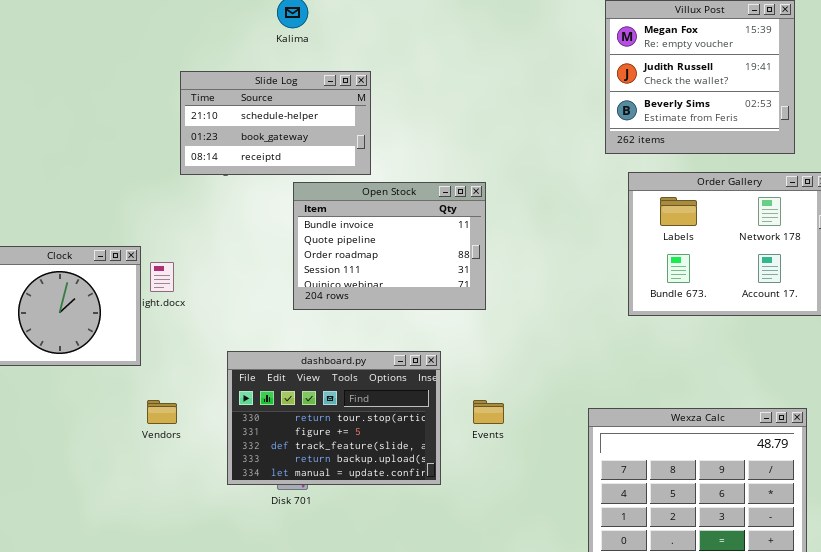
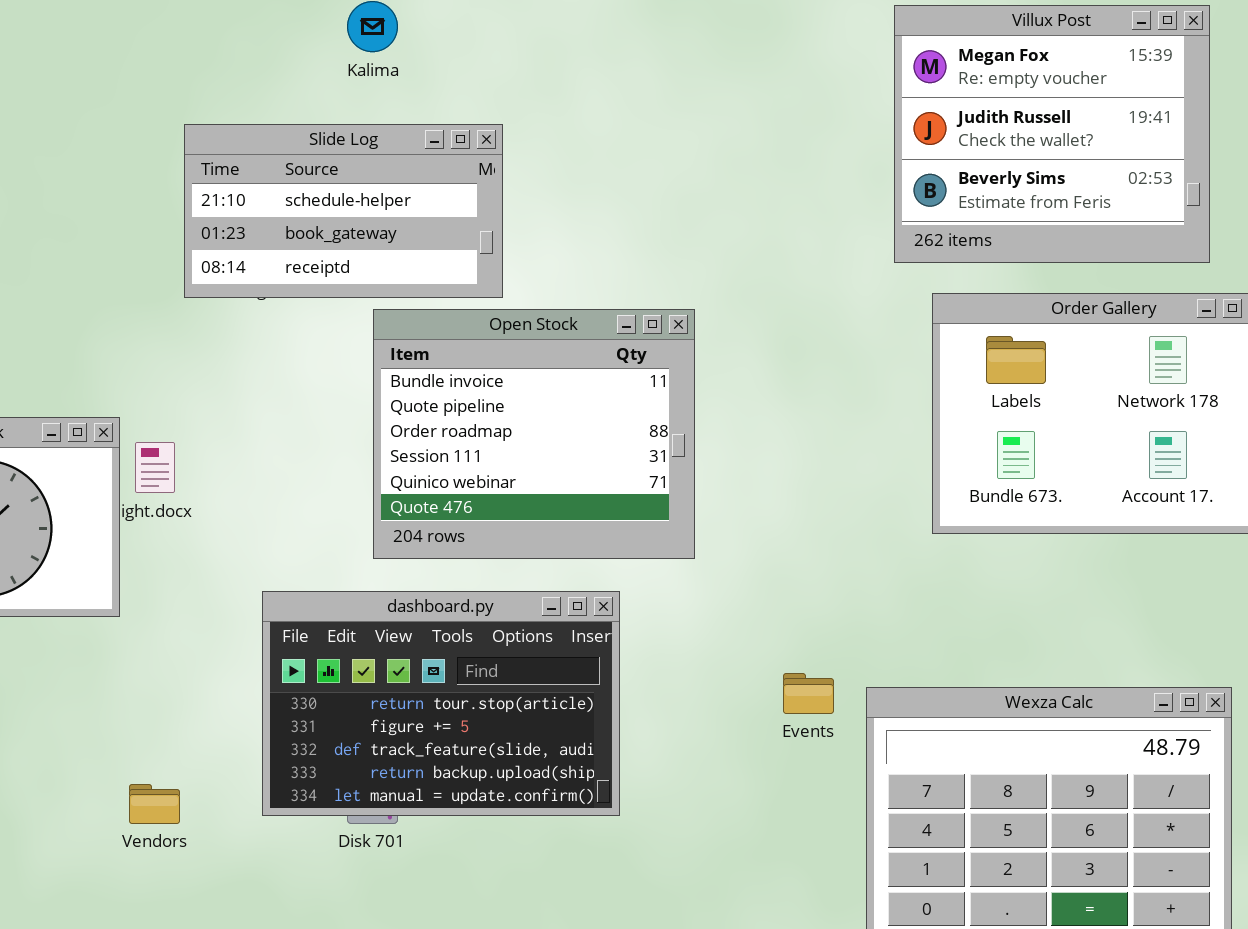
Open Stock: [293,182,486,310] -> [373,309,695,559], resized
Vendors: [147,400,177,424] -> [129,784,180,824], moved
Events: [473,400,504,424] -> [783,673,834,714], moved

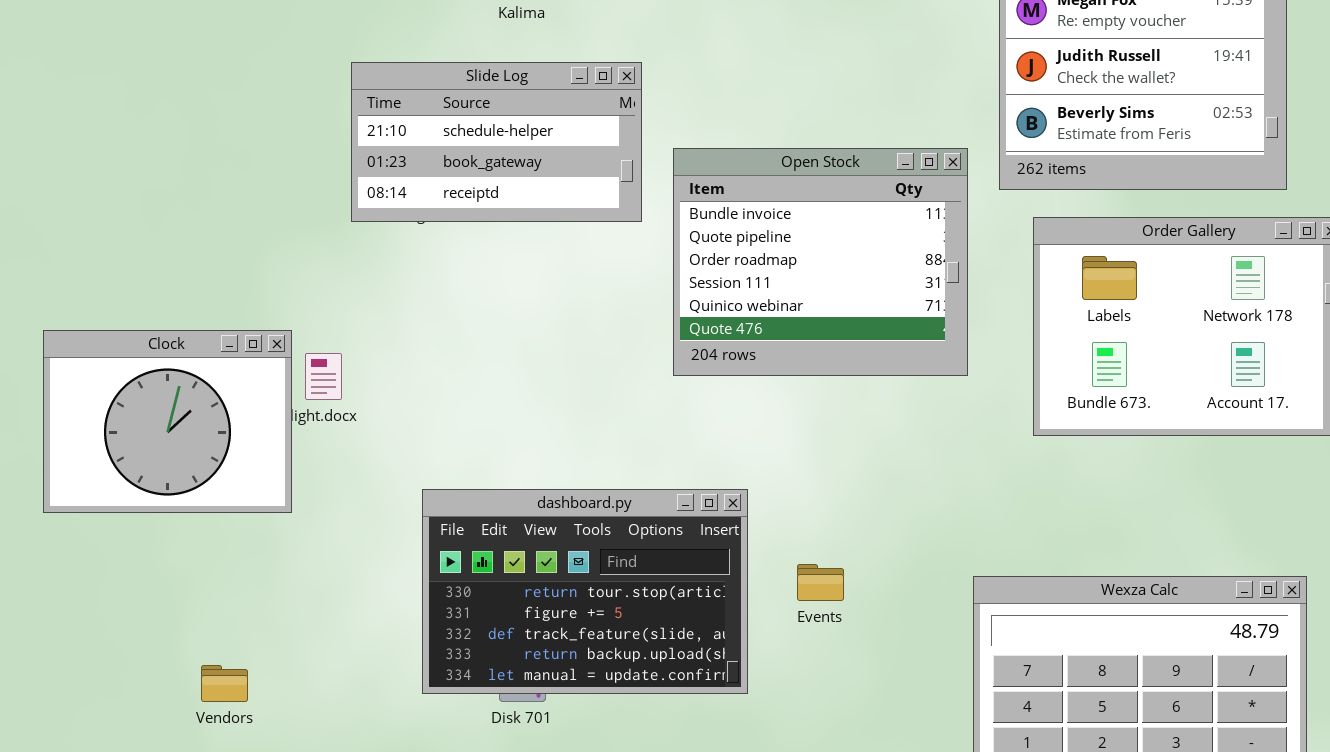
Open Stock: [373,309,695,559] -> [673,148,968,376], moved
Events: [783,673,834,714] -> [797,564,844,601], moved
Vendors: [129,784,180,824] -> [201,665,248,702], moved

